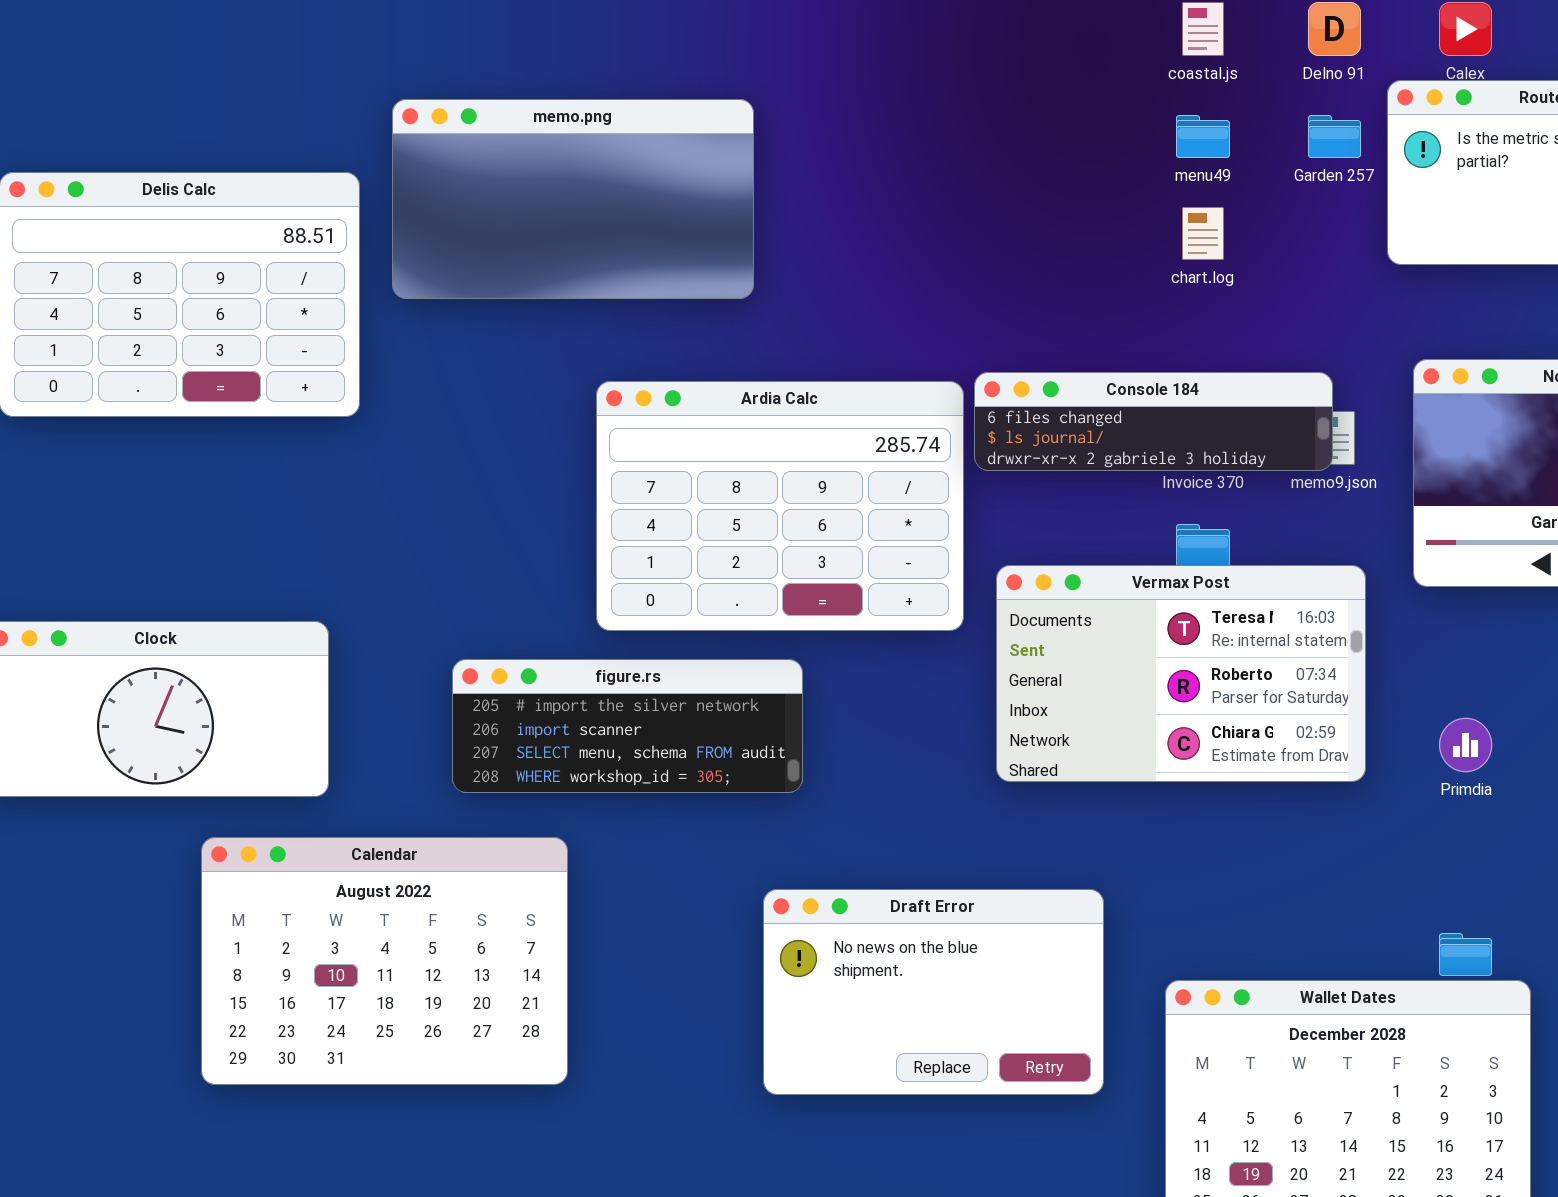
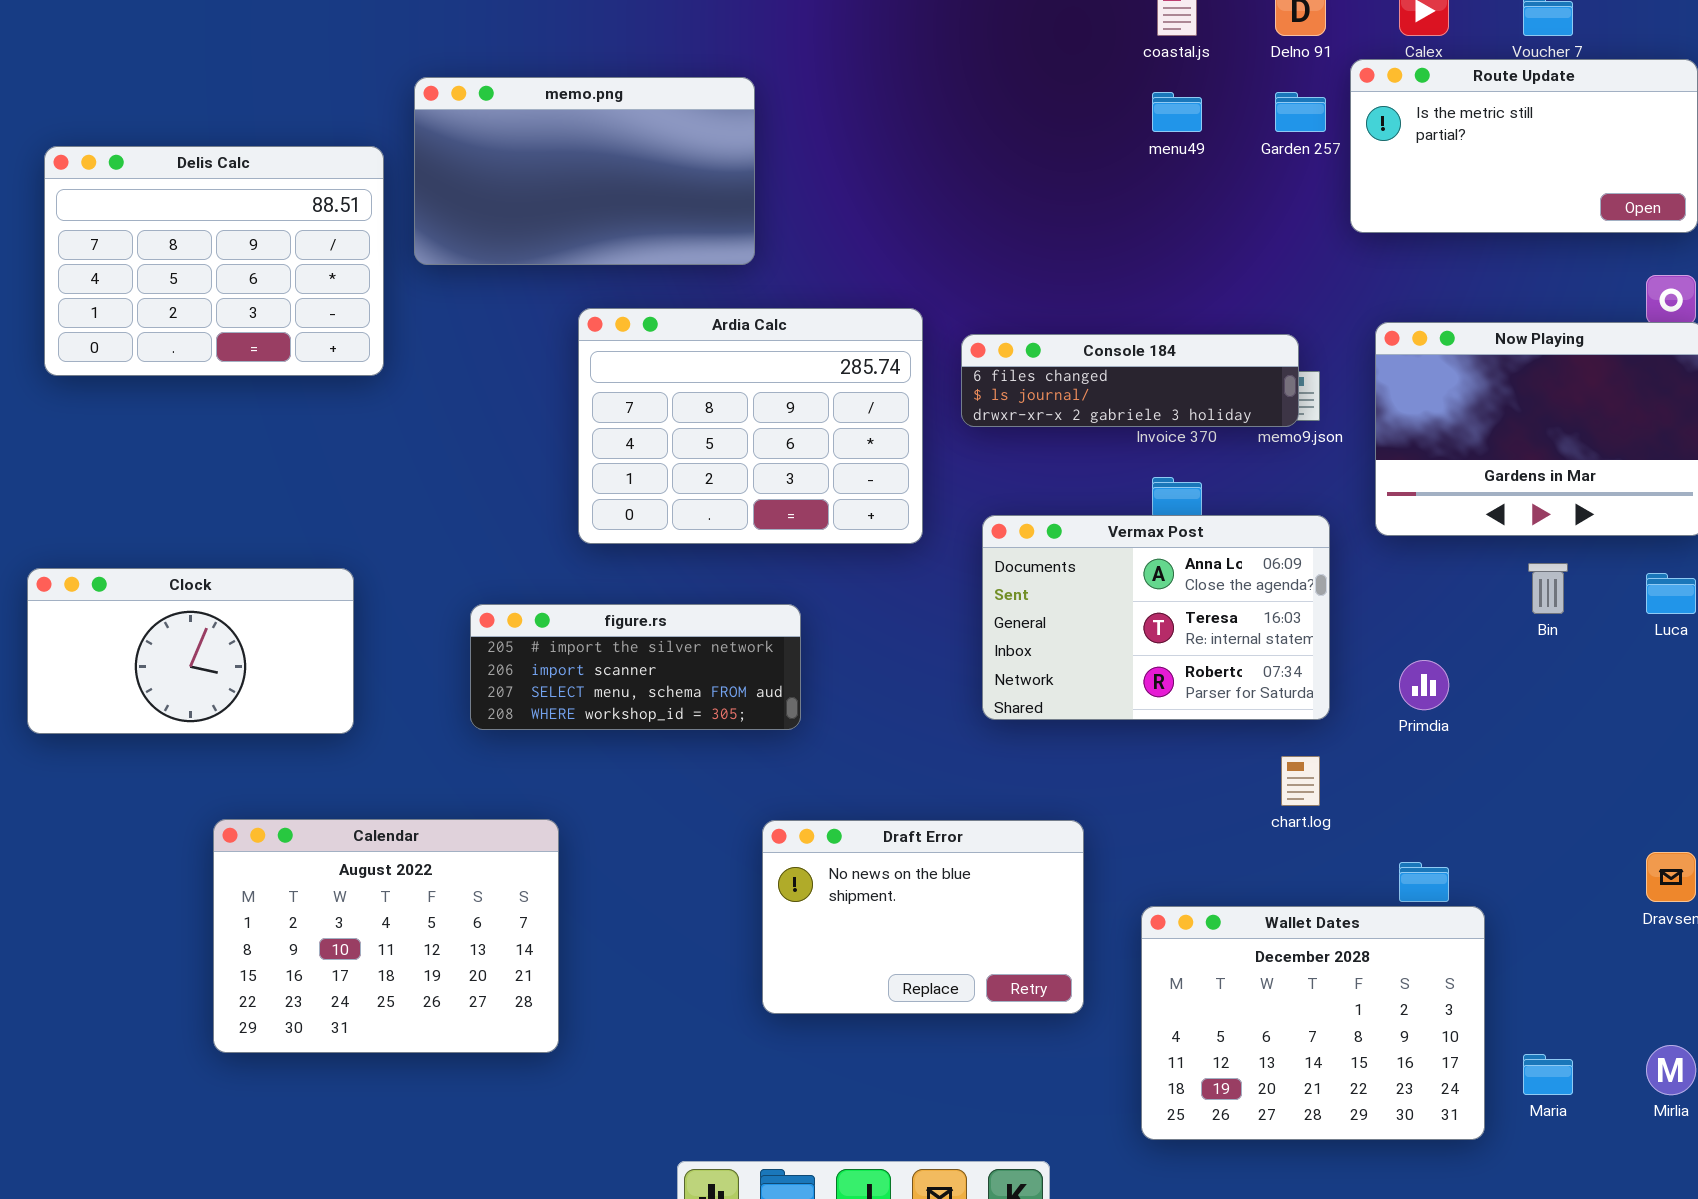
chart.log: [1182,207,1224,260] -> [1281,756,1320,806], moved
Ardia Calc: [596,381,964,631] -> [578,308,923,544], moved
Vermax Post: [996,565,1366,782] -> [982,515,1330,720], scrolled up 1 row
Calendar: [201,837,568,1085] -> [213,819,559,1053], moved

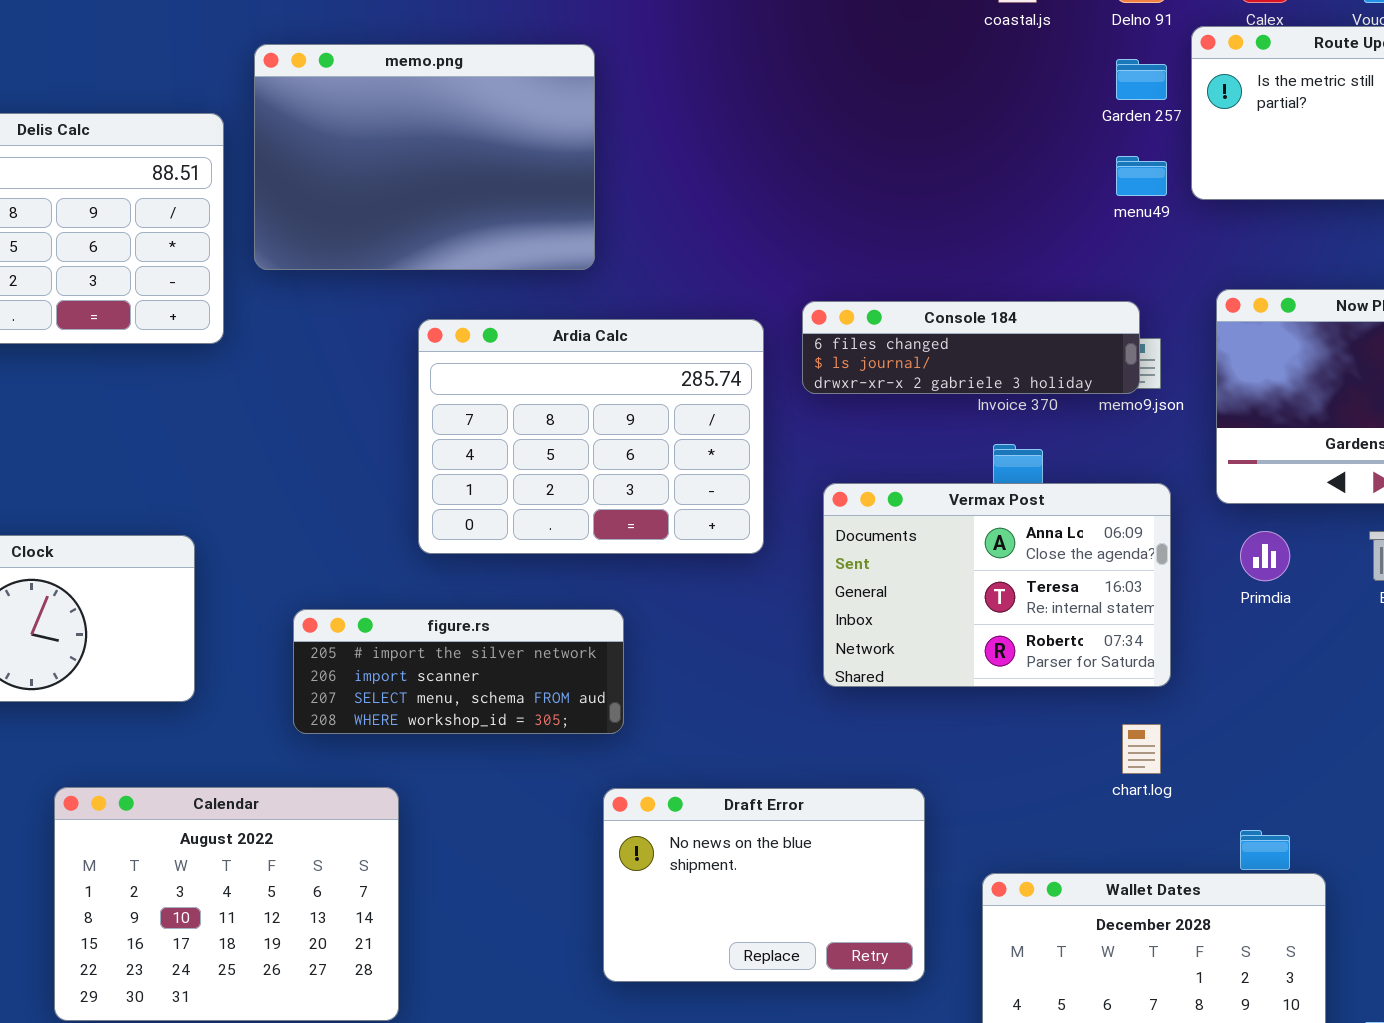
memo.png: [414,77,755,265] -> [254,44,595,270], resized
menu49: [1152,92,1202,132] -> [1116,156,1167,196], moved
Ardia Calc: [578,308,923,544] -> [418,319,764,554], moved
figure.rs: [470,604,801,730] -> [293,609,624,734], moved
Primdia: [1399,660,1449,710] -> [1240,531,1290,581], moved

